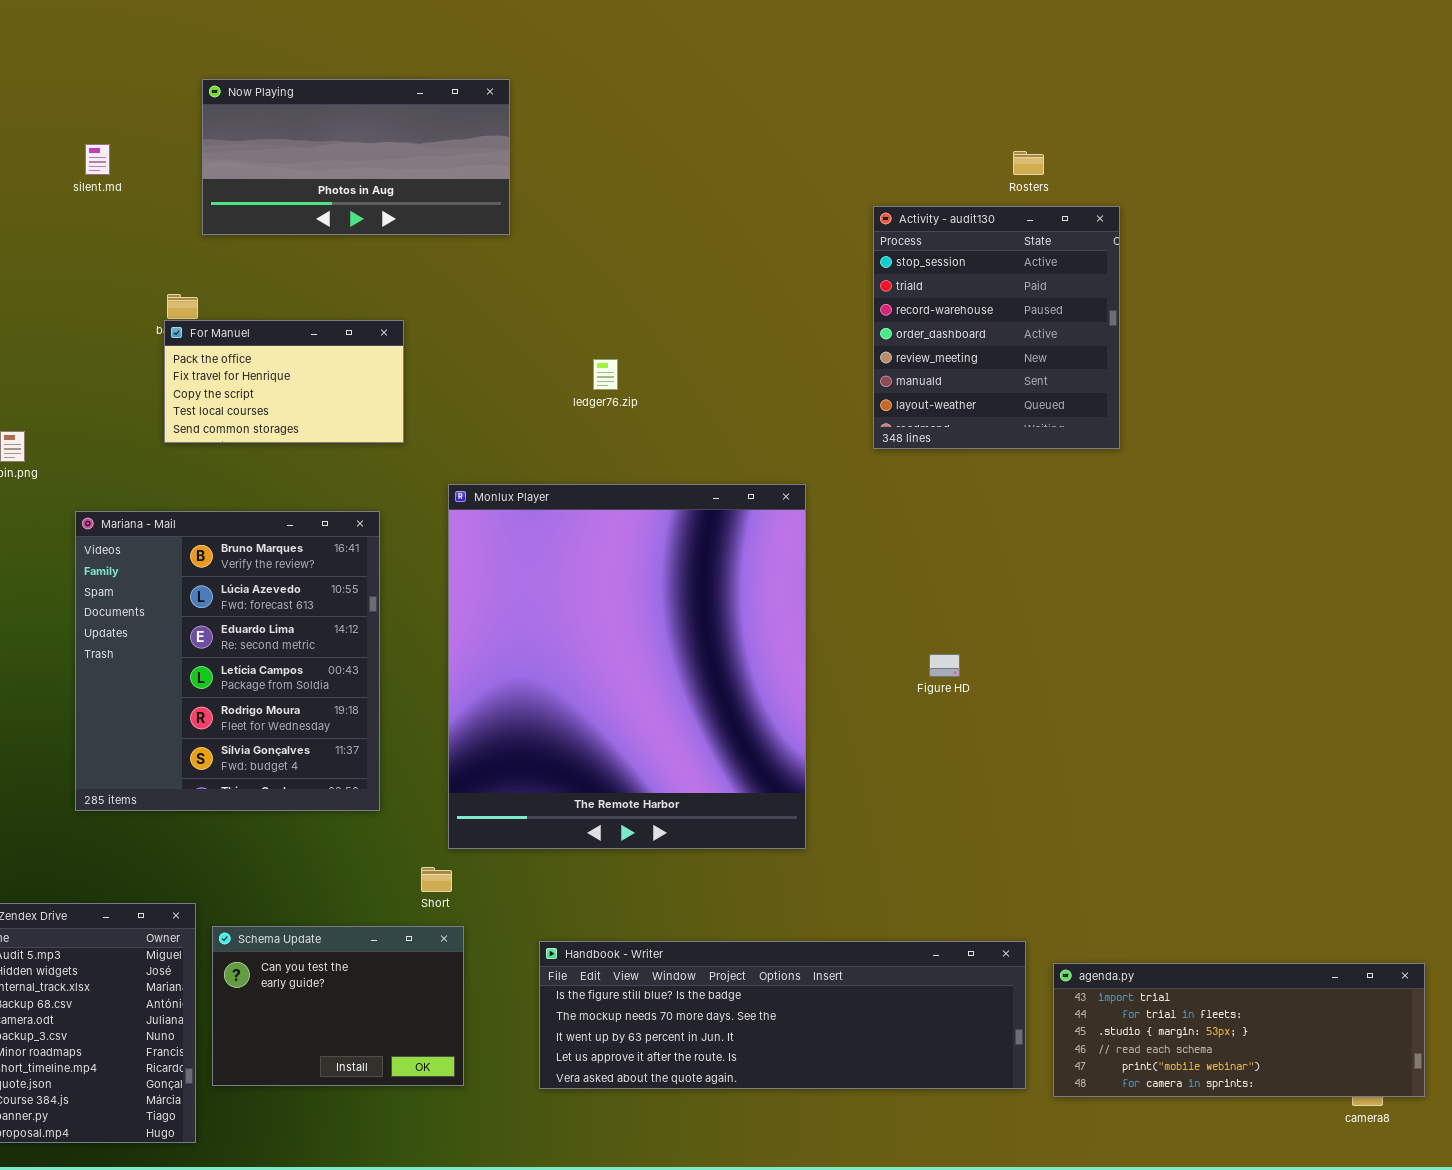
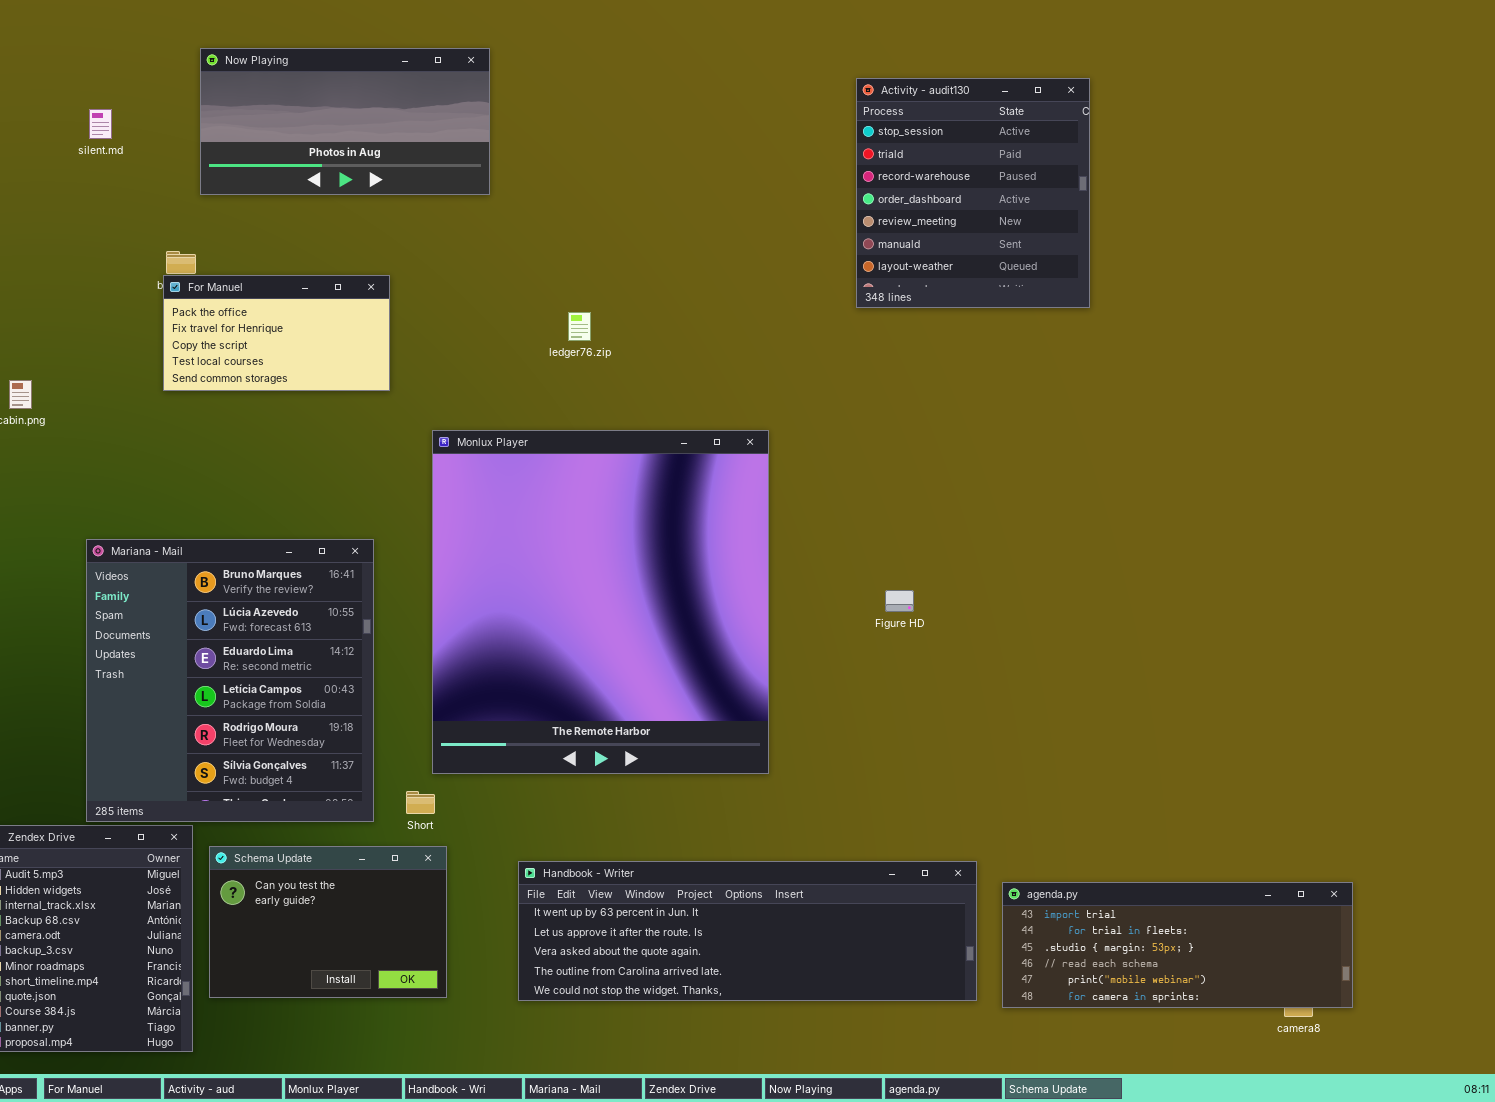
Activity - audit130: [873,206,1120,449] -> [856,78,1090,308], moved
Mariana - Mail: [75,511,380,811] -> [86,539,374,822], moved
Handbook - Writer: [539,941,1026,1089] -> [518,861,977,1001], scrolled down 2 rows

